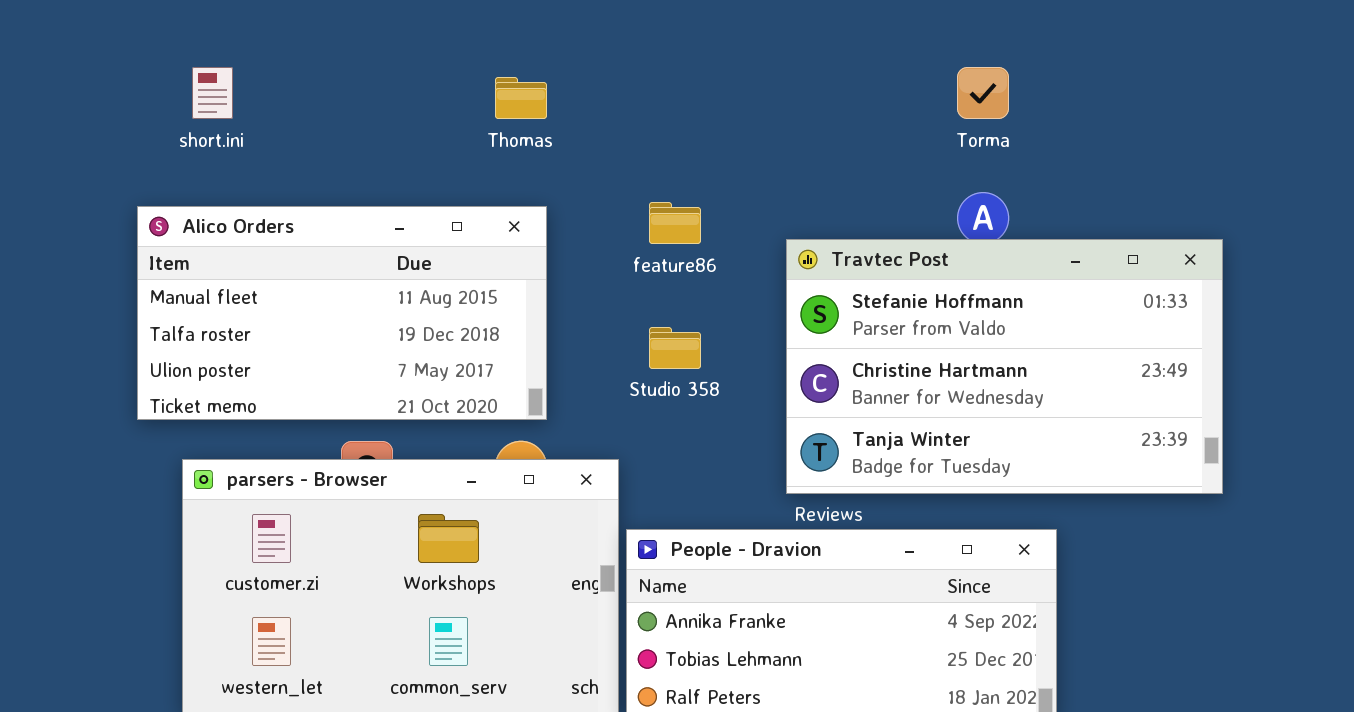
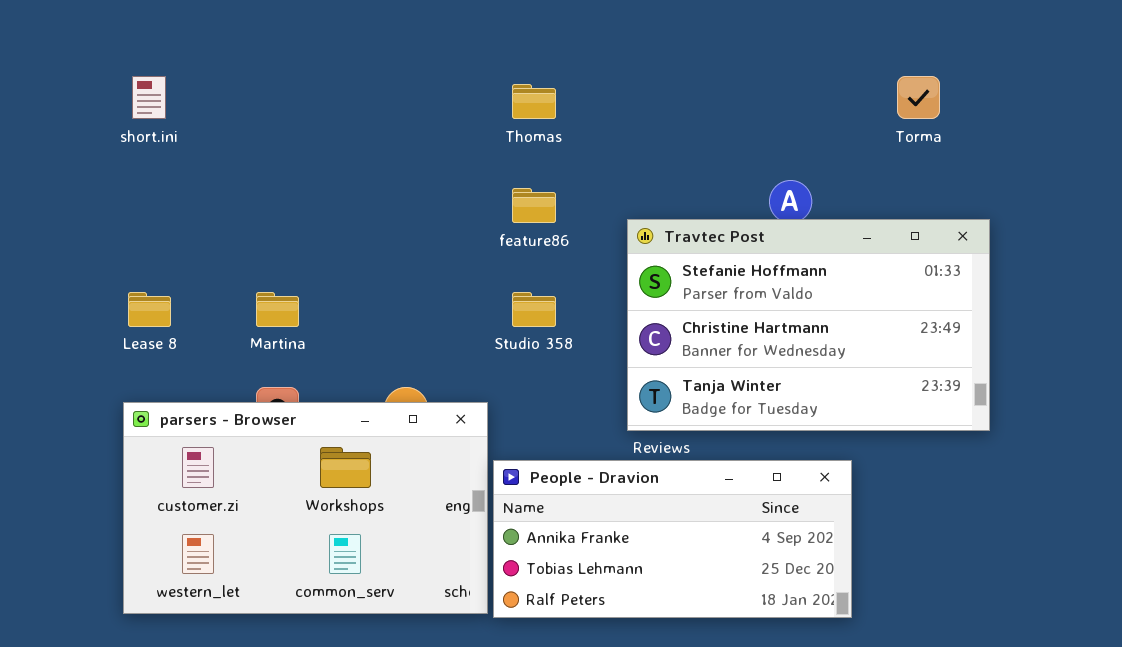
Torma: [957,67,1009,119] -> [897,76,940,119], moved
Thomas: [495,77,547,119] -> [512,84,556,119], moved
Alico Orders: [137,206,547,420] -> none, closed

